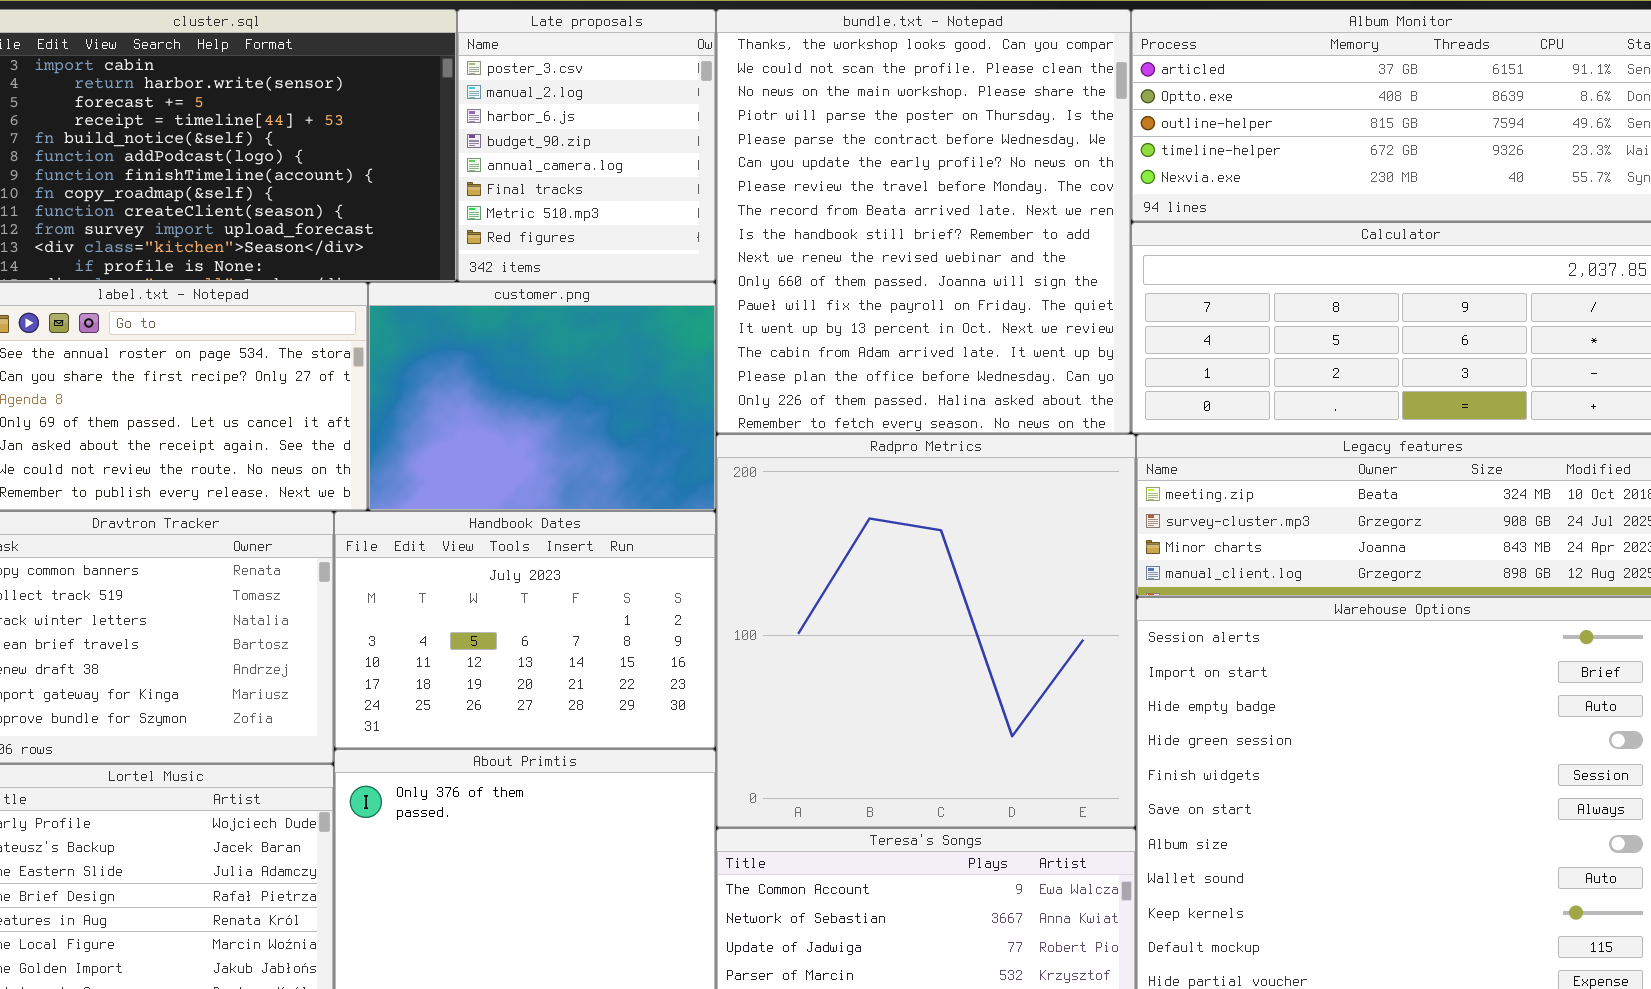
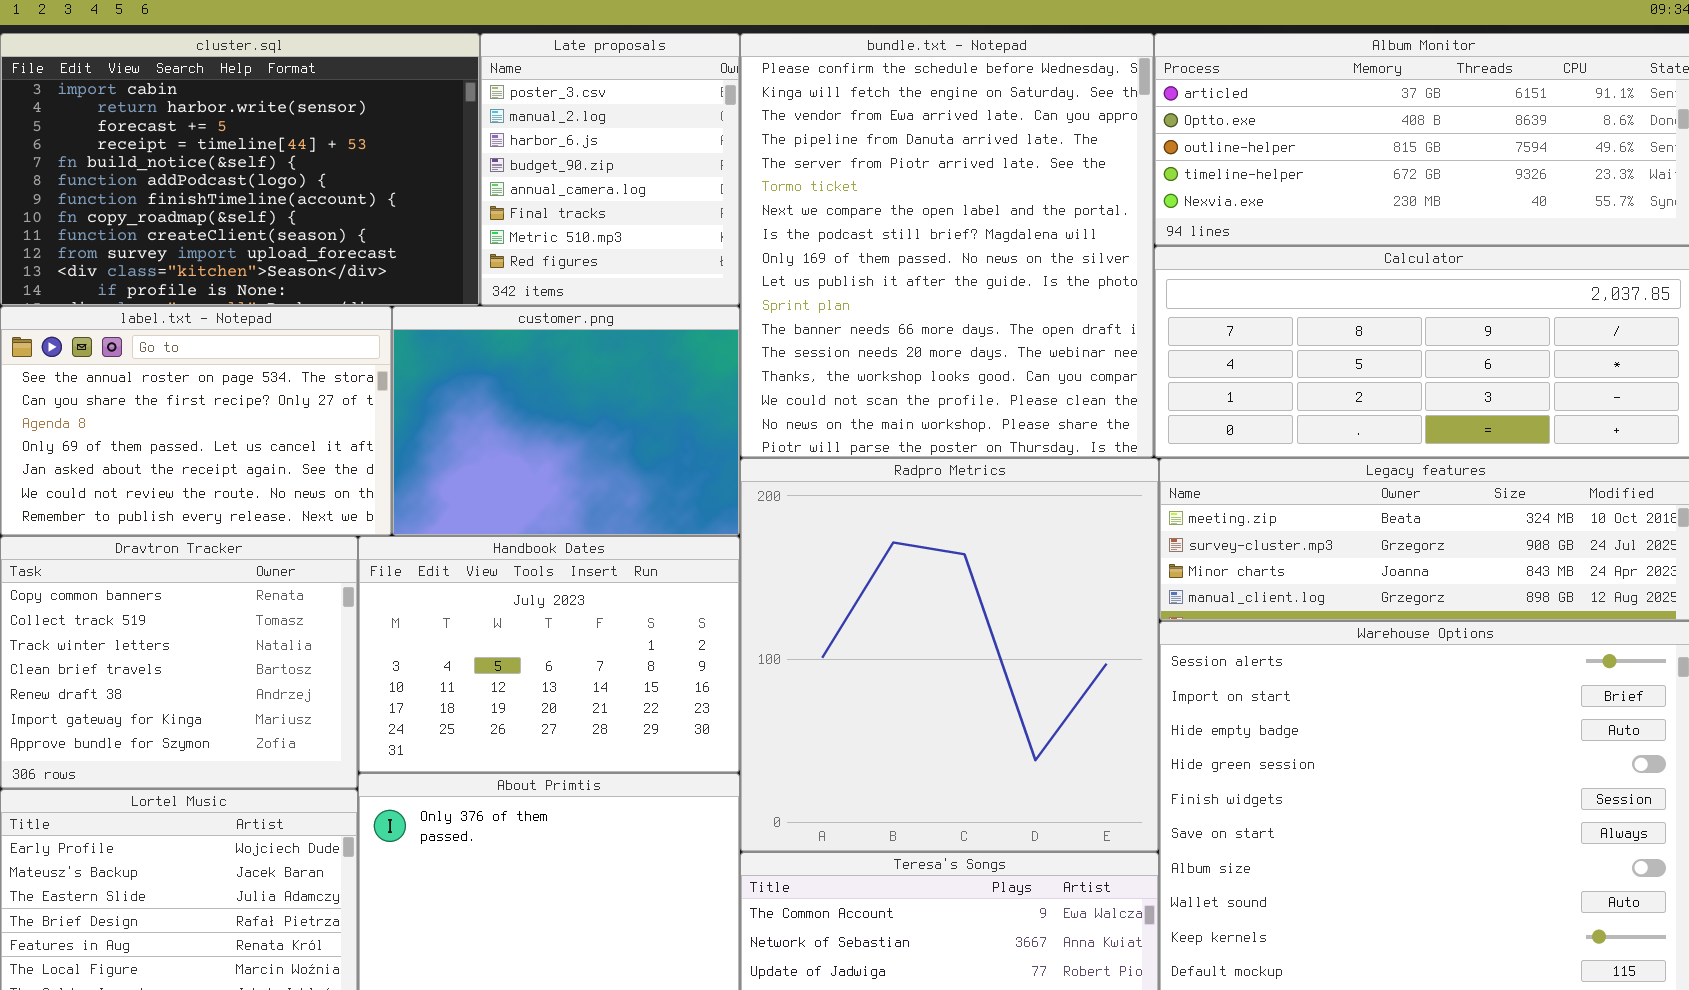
bundle.txt - Notepad: [716,9,1131,434] -> [740,33,1154,458], scrolled up 13 rows

